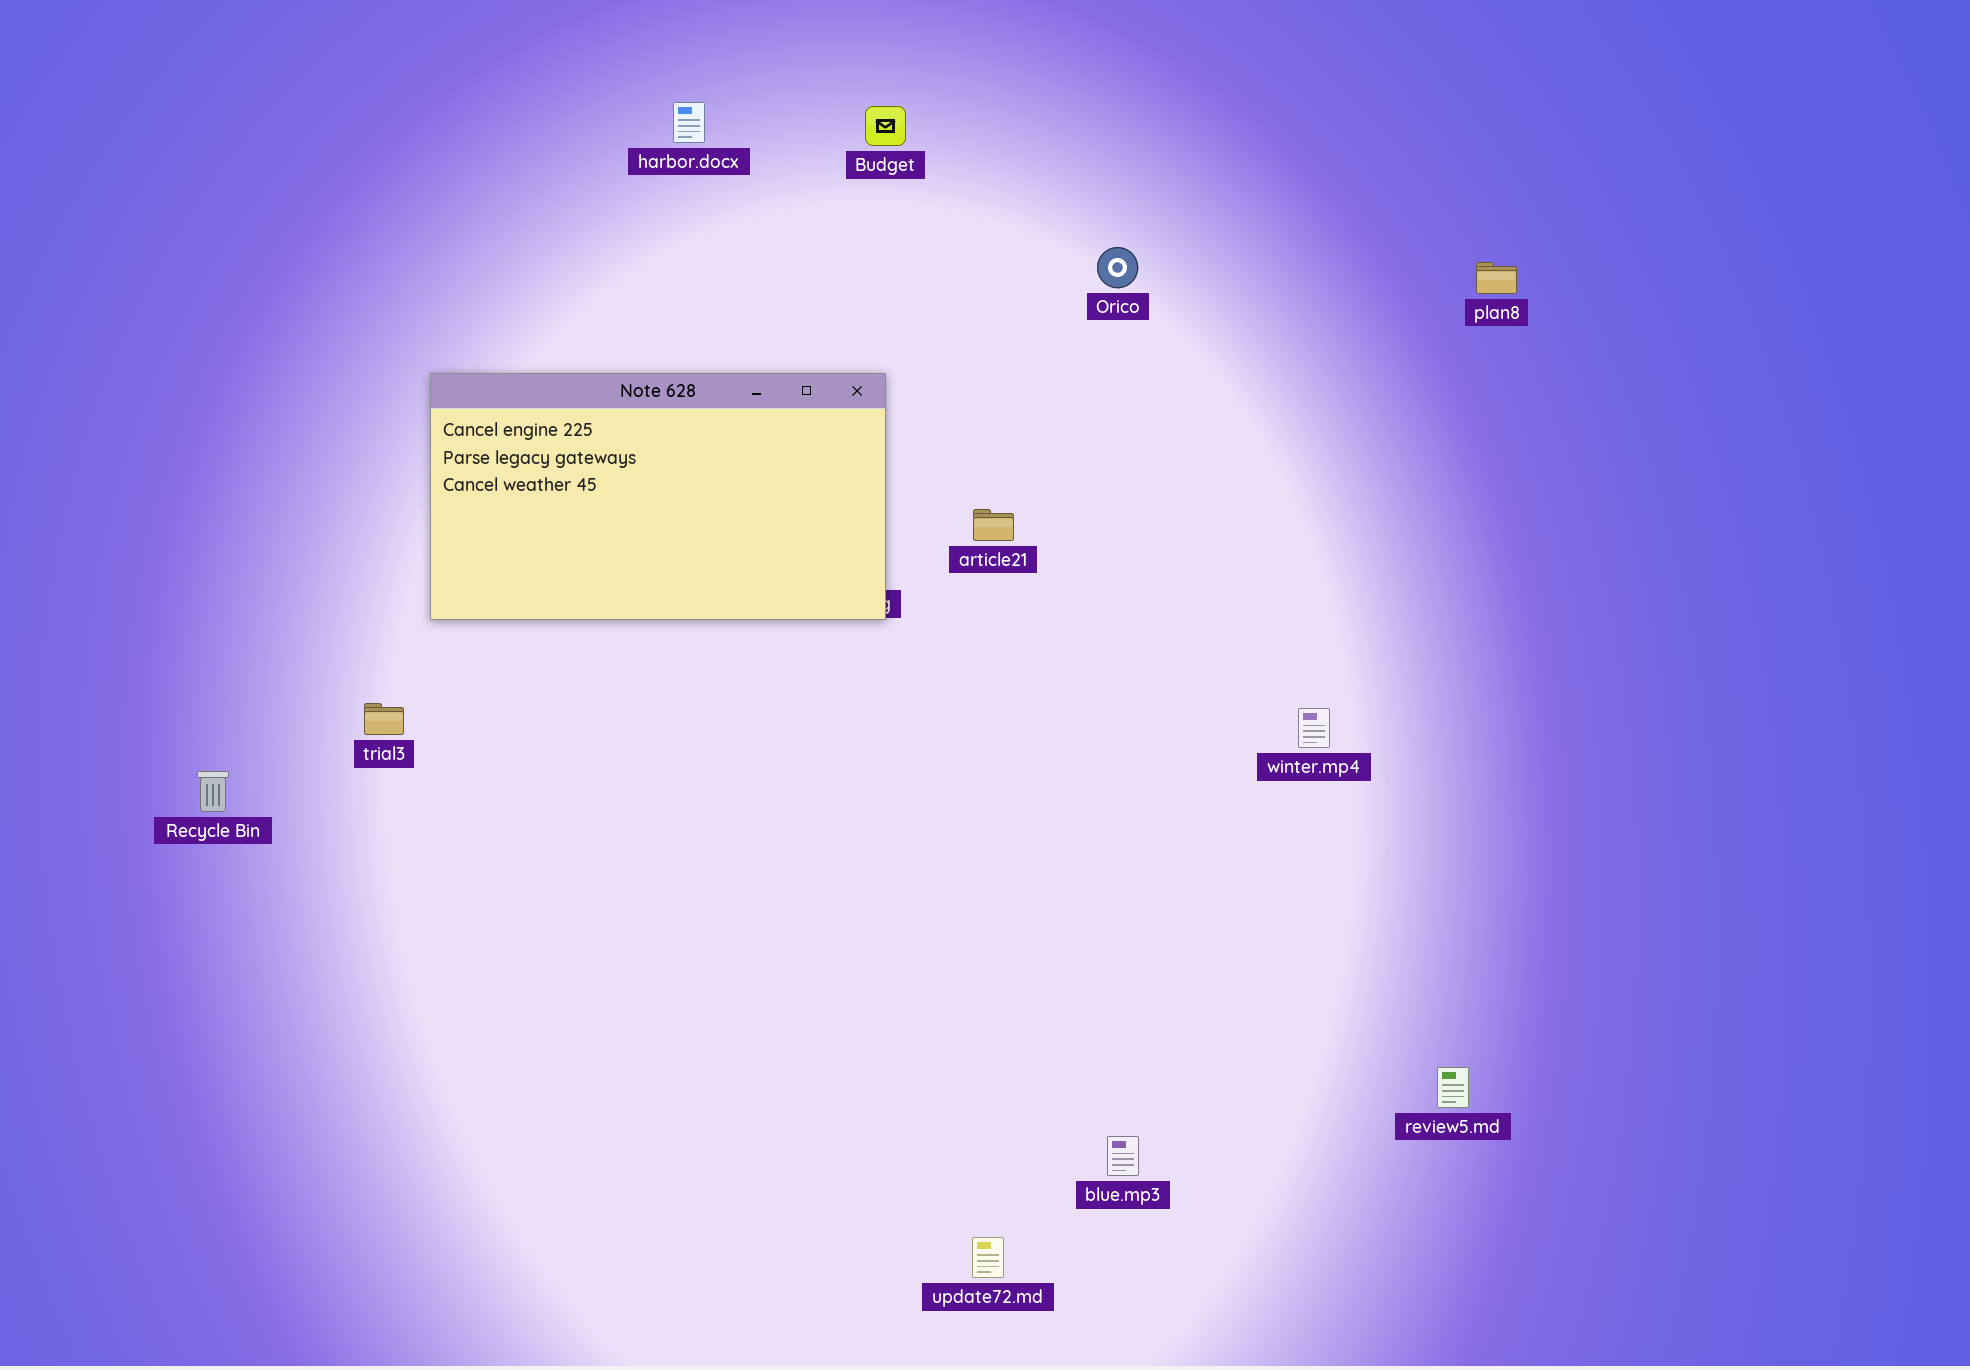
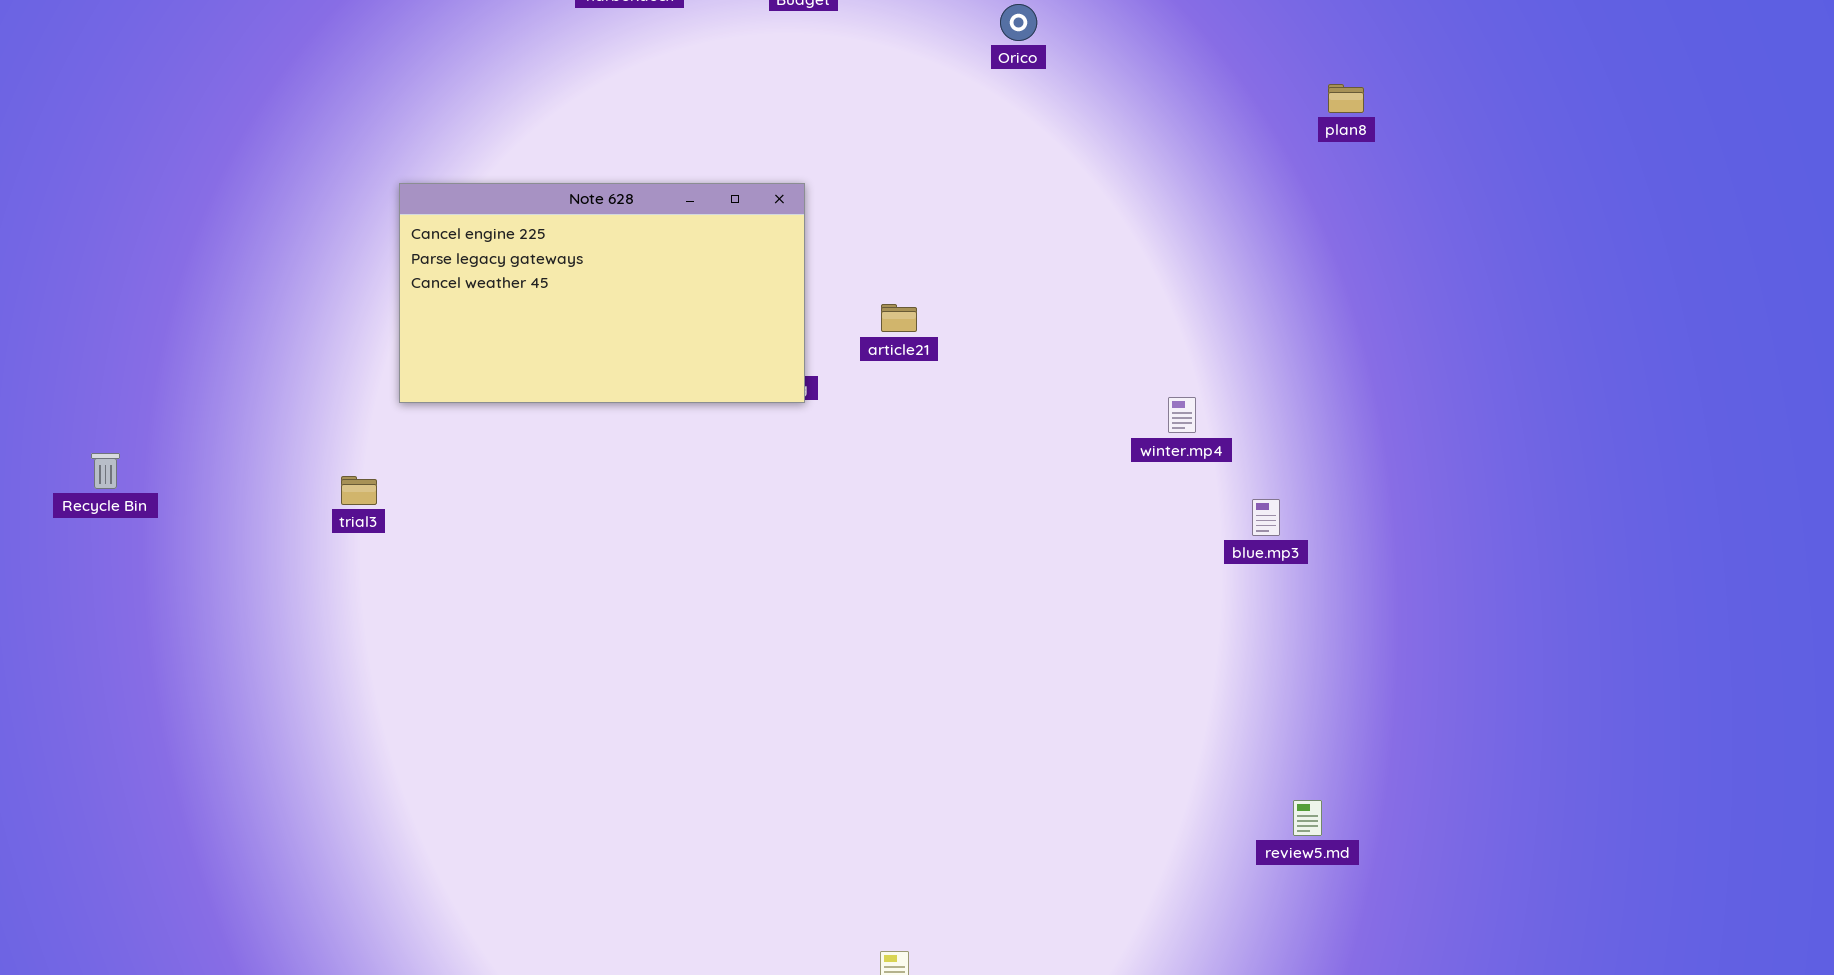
Orico: [1097,247,1138,288] -> [1000,4,1037,41], moved
winter.mp4: [1298,708,1330,748] -> [1168,397,1196,433], moved
Recycle Bin: [197,771,229,812] -> [91,453,120,489], moved
blue.mp3: [1107,1136,1139,1176] -> [1252,499,1280,536], moved

